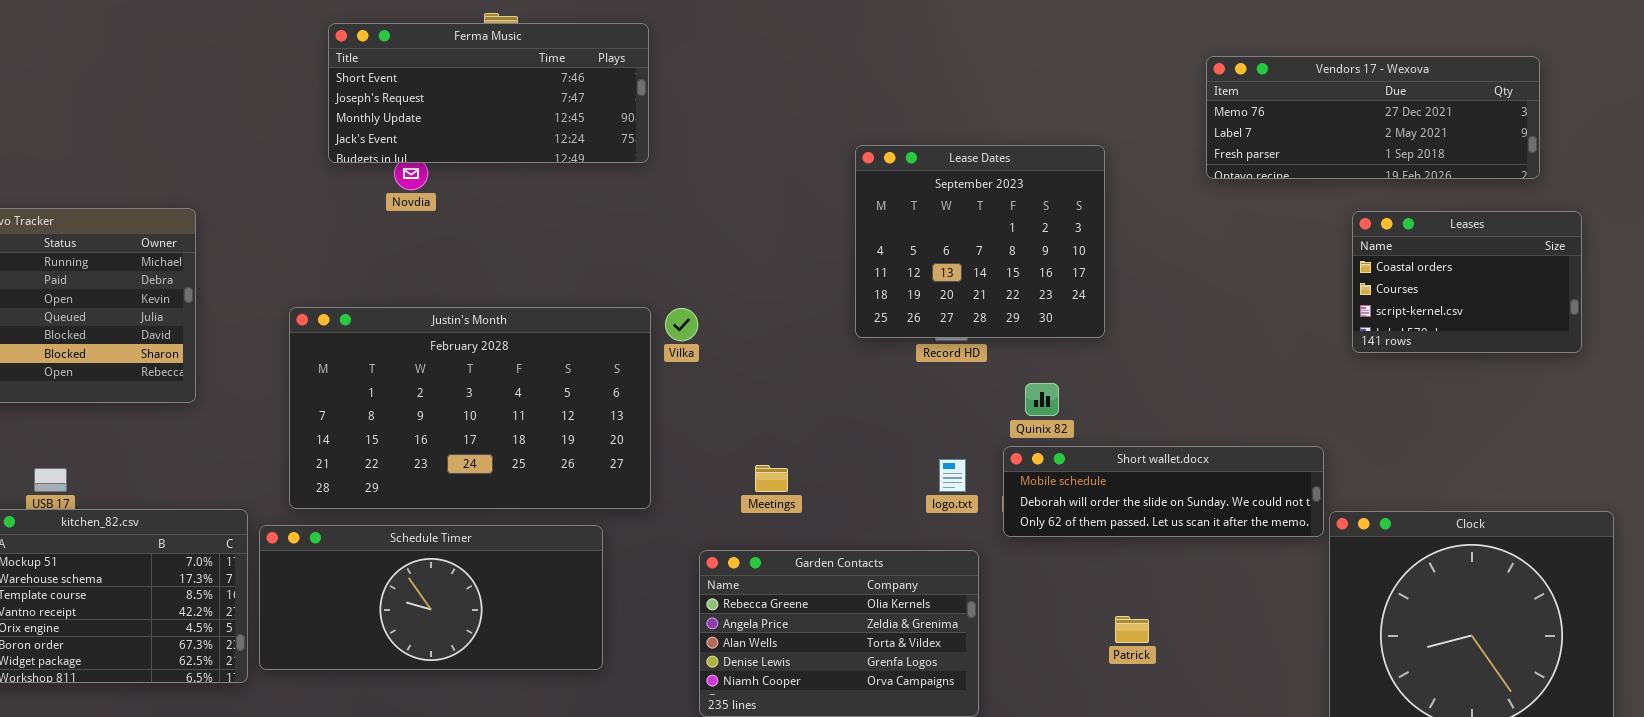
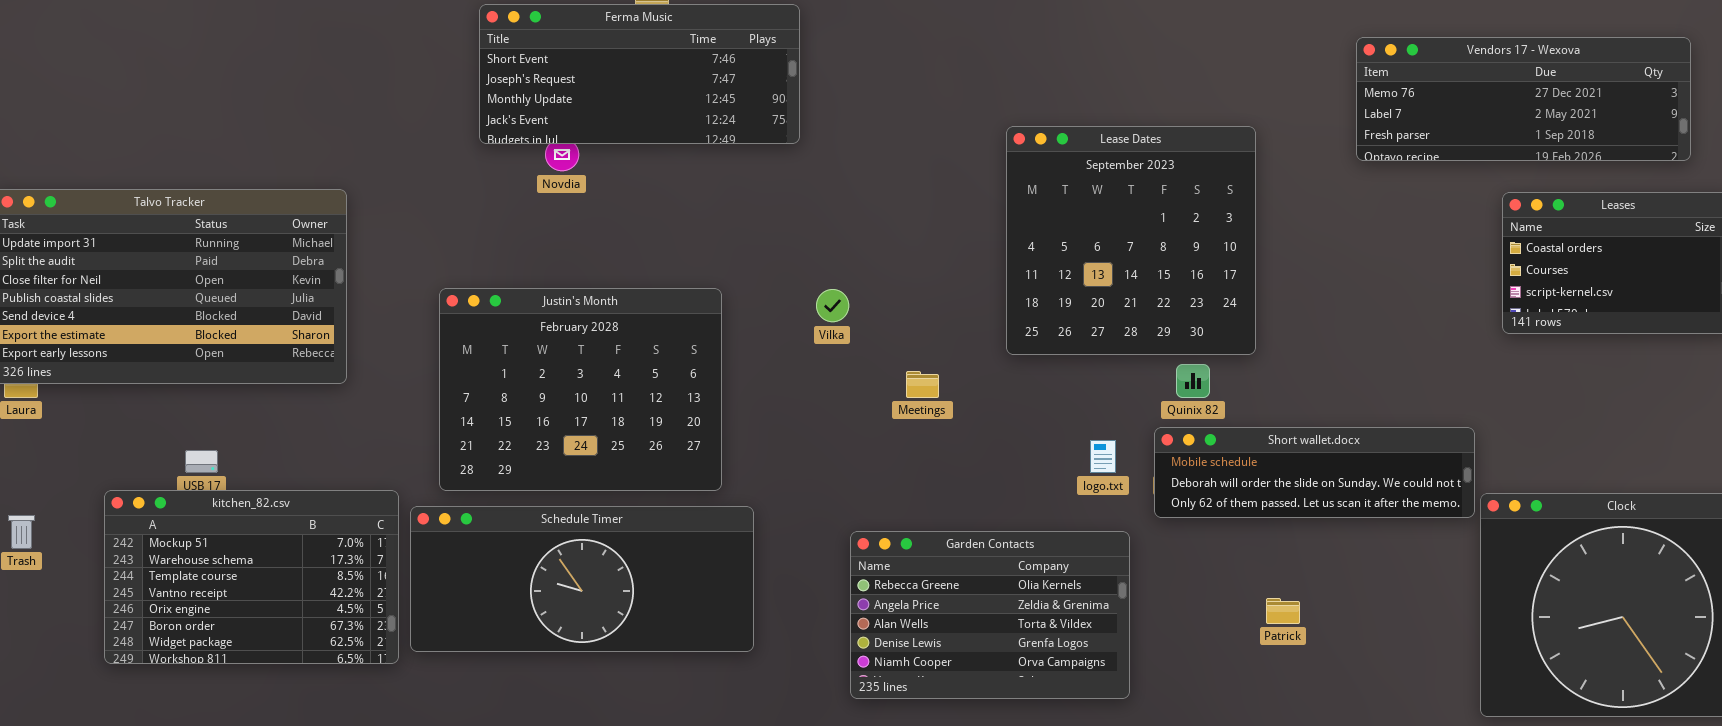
Lease Dates: [855,145,1105,338] -> [1006,126,1256,355], resized
Justin's Month: [289,307,651,509] -> [439,288,722,491], resized
Meetings: [755,465,788,492] -> [906,371,939,398], moved

